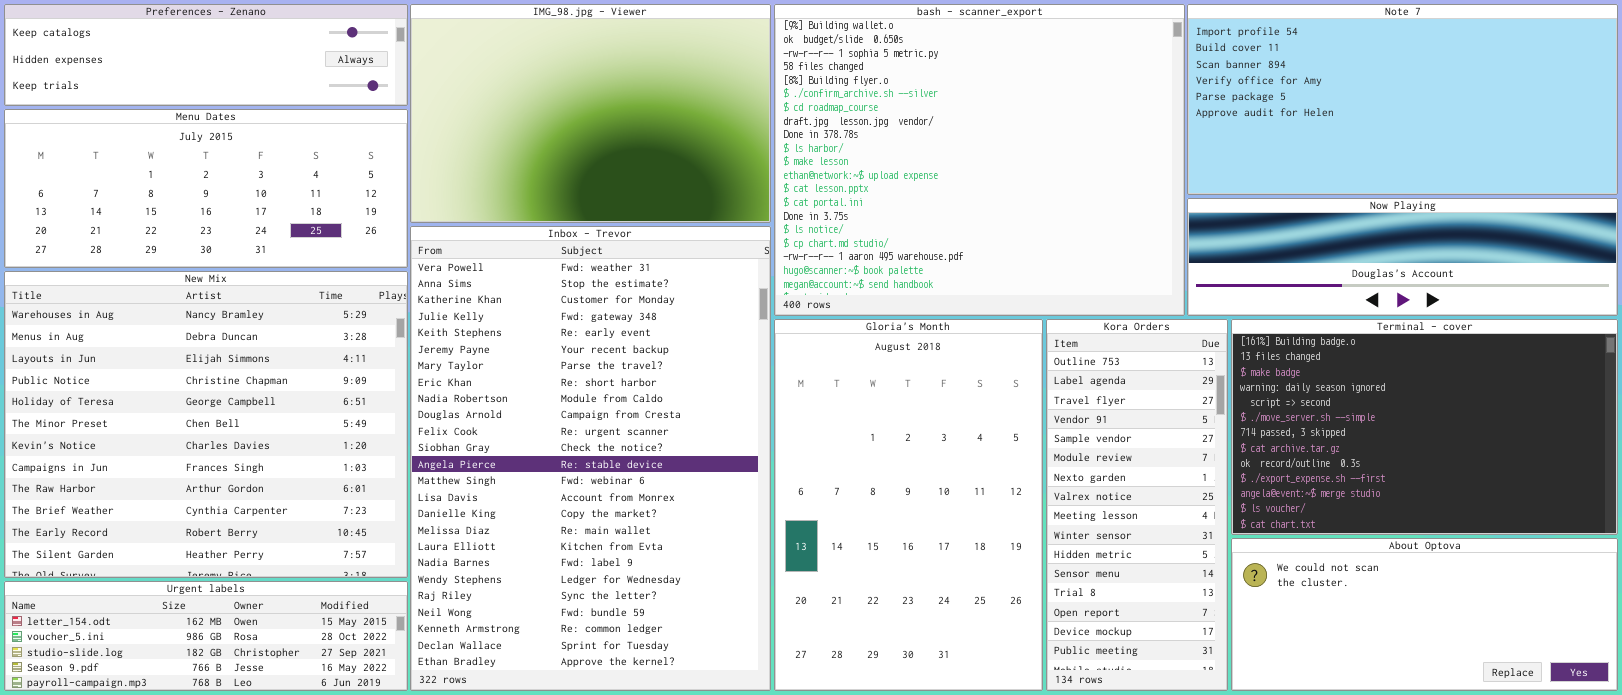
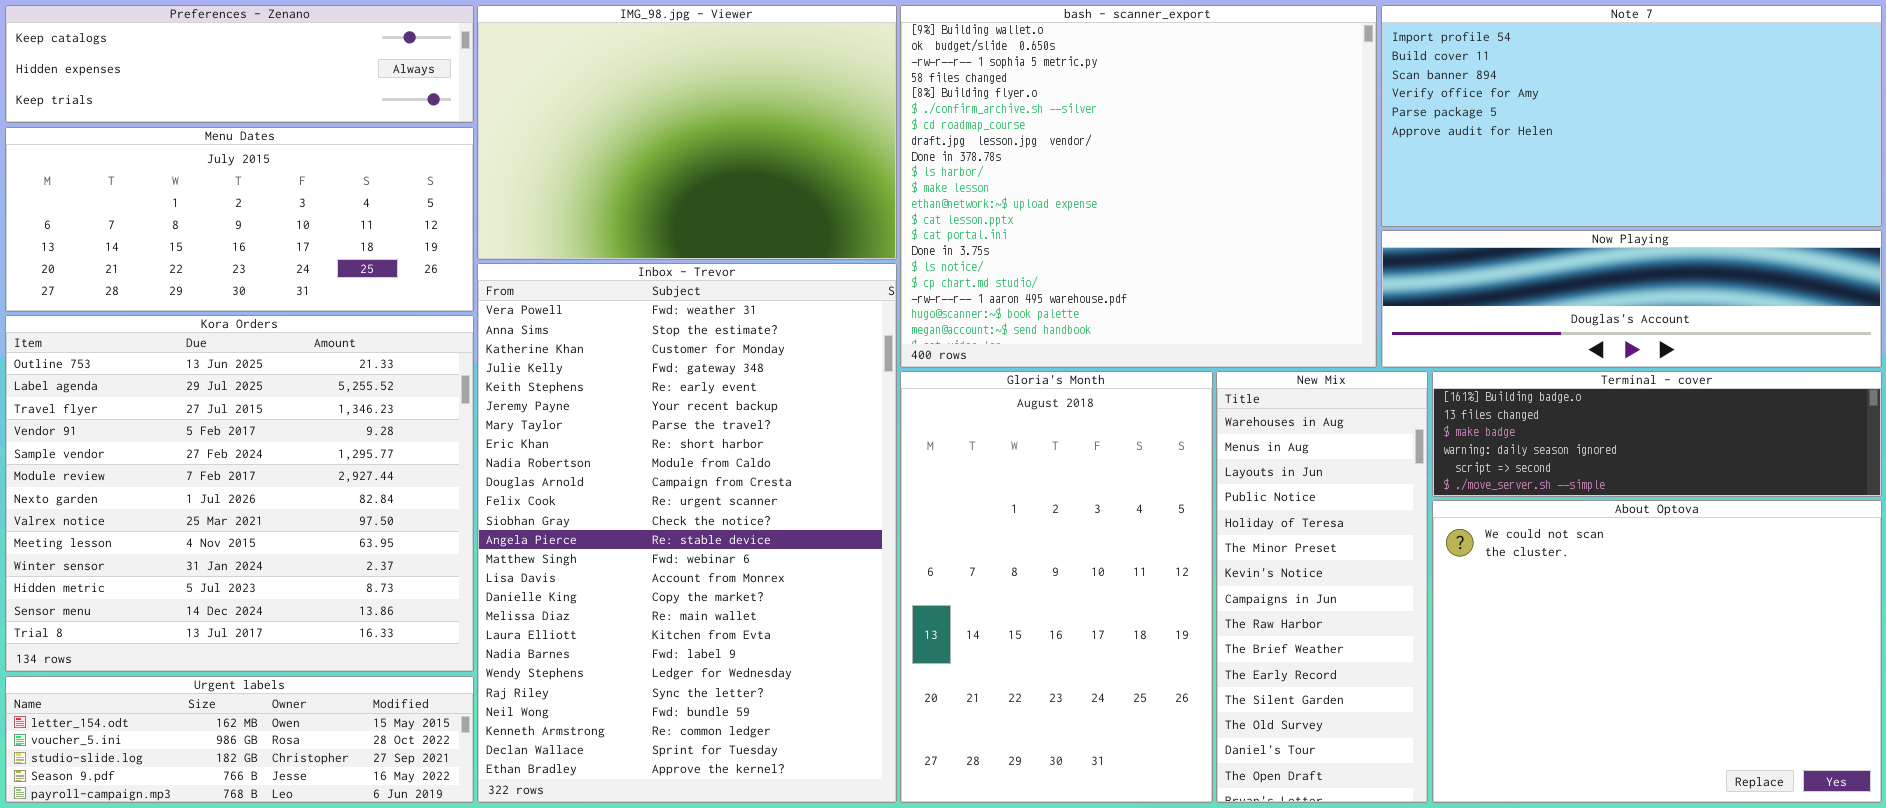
New Mix: [4,271,408,578] -> [1216,371,1428,803], moved, resized
Kora Orders: [1046,319,1228,691] -> [5,315,474,672], moved, resized
Terminal - cover: [1231,319,1618,535] -> [1432,371,1882,497], resized
About Optova: [1231,538,1618,691] -> [1432,500,1882,803], resized

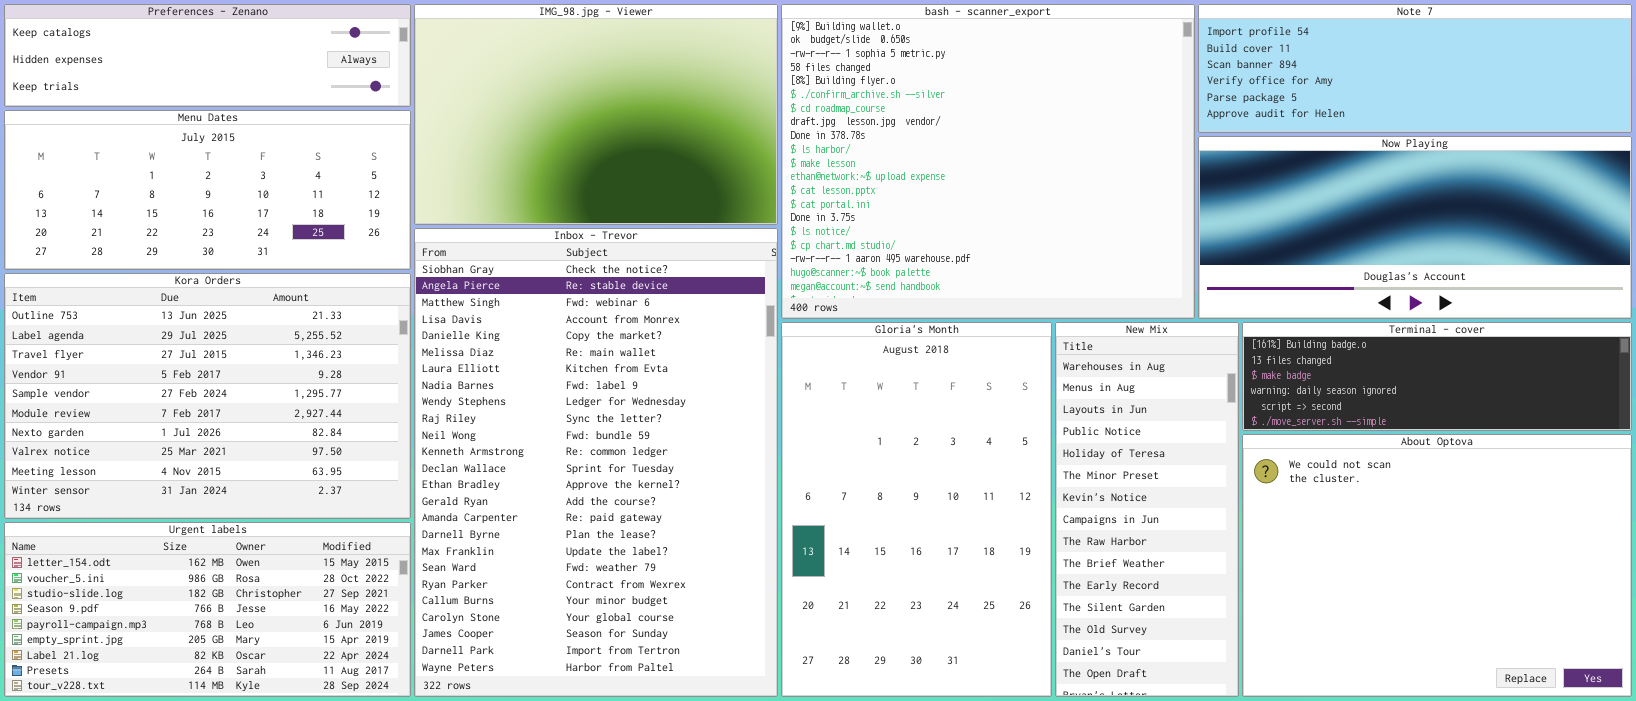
Note 7: [1381,5,1882,227] -> [1198,4,1632,133], resized
Now Playing: [1381,230,1882,368] -> [1198,136,1632,319], resized
Inbox - Trevor: [477,263,897,803] -> [414,228,778,697], scrolled down 11 rows
Kora Orders: [5,315,474,672] -> [4,273,411,519], resized
Urgent labels: [5,676,474,803] -> [4,522,411,697], resized

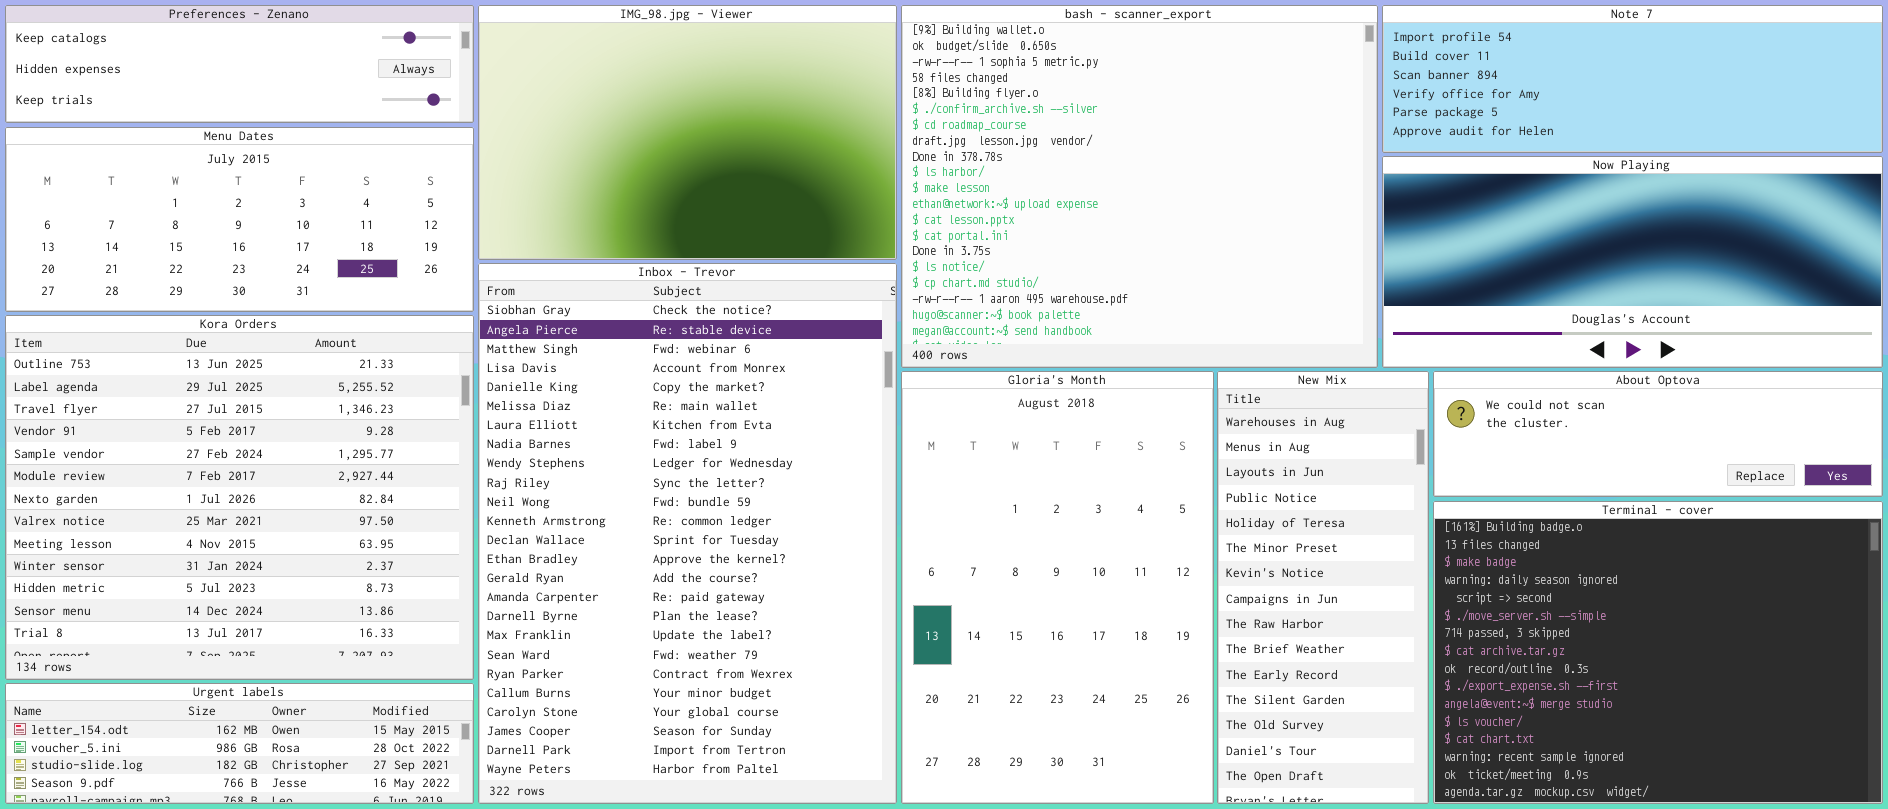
Kora Orders: [4,273,411,519] -> [5,315,474,680], resized
Terminal - cover: [1242,322,1632,431] -> [1433,501,1883,804], moved, resized
About Optova: [1242,434,1632,697] -> [1433,371,1883,497], moved, resized
Urgent labels: [4,522,411,697] -> [5,683,474,804], resized

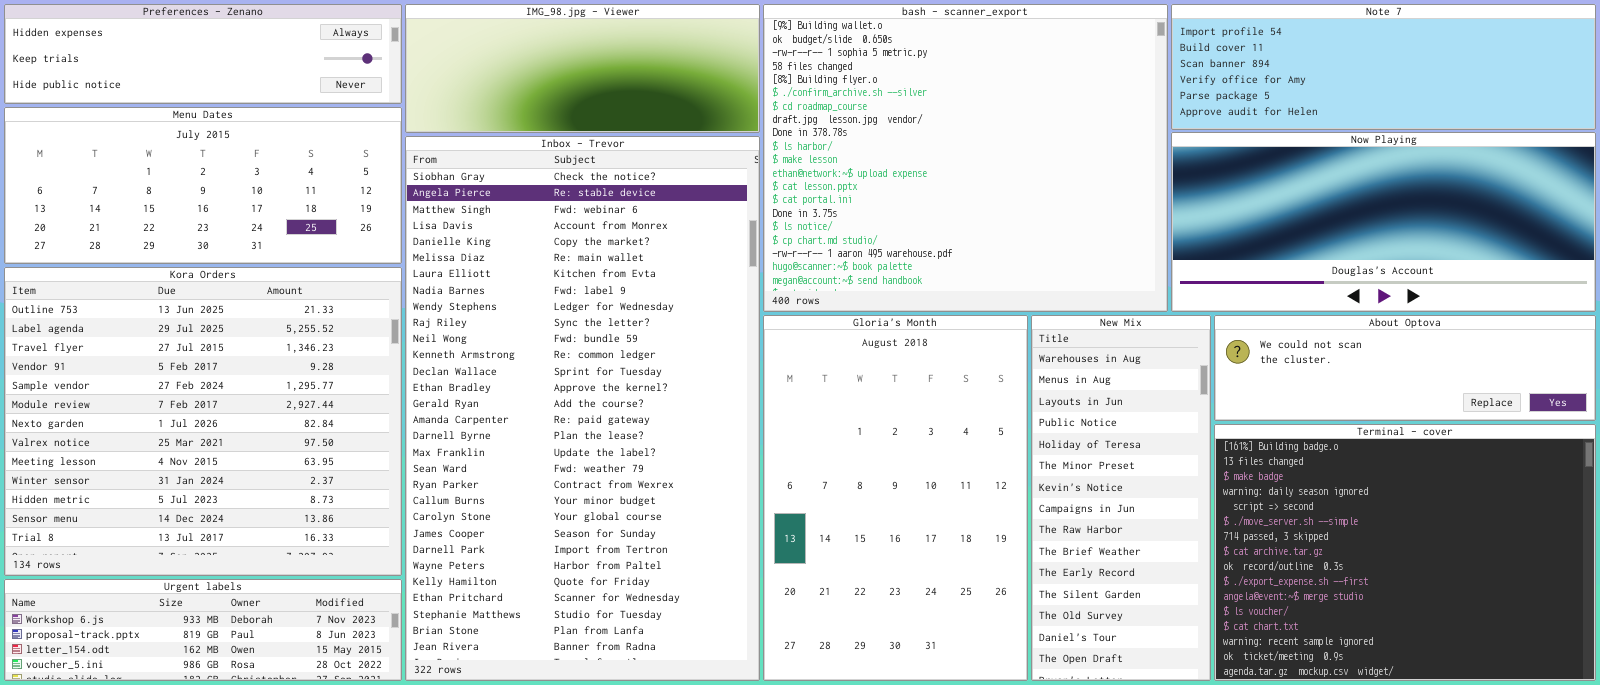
Preferences - Zenano: [5,5,474,123] -> [4,4,402,104], scrolled down 1 row
IMG_98.jpg - Viewer: [478,5,897,260] -> [405,4,760,133], resized
Inbox - Trevor: [478,263,897,804] -> [405,136,760,681], resized
Urgent labels: [5,683,474,804] -> [4,579,402,681], scrolled up 2 rows

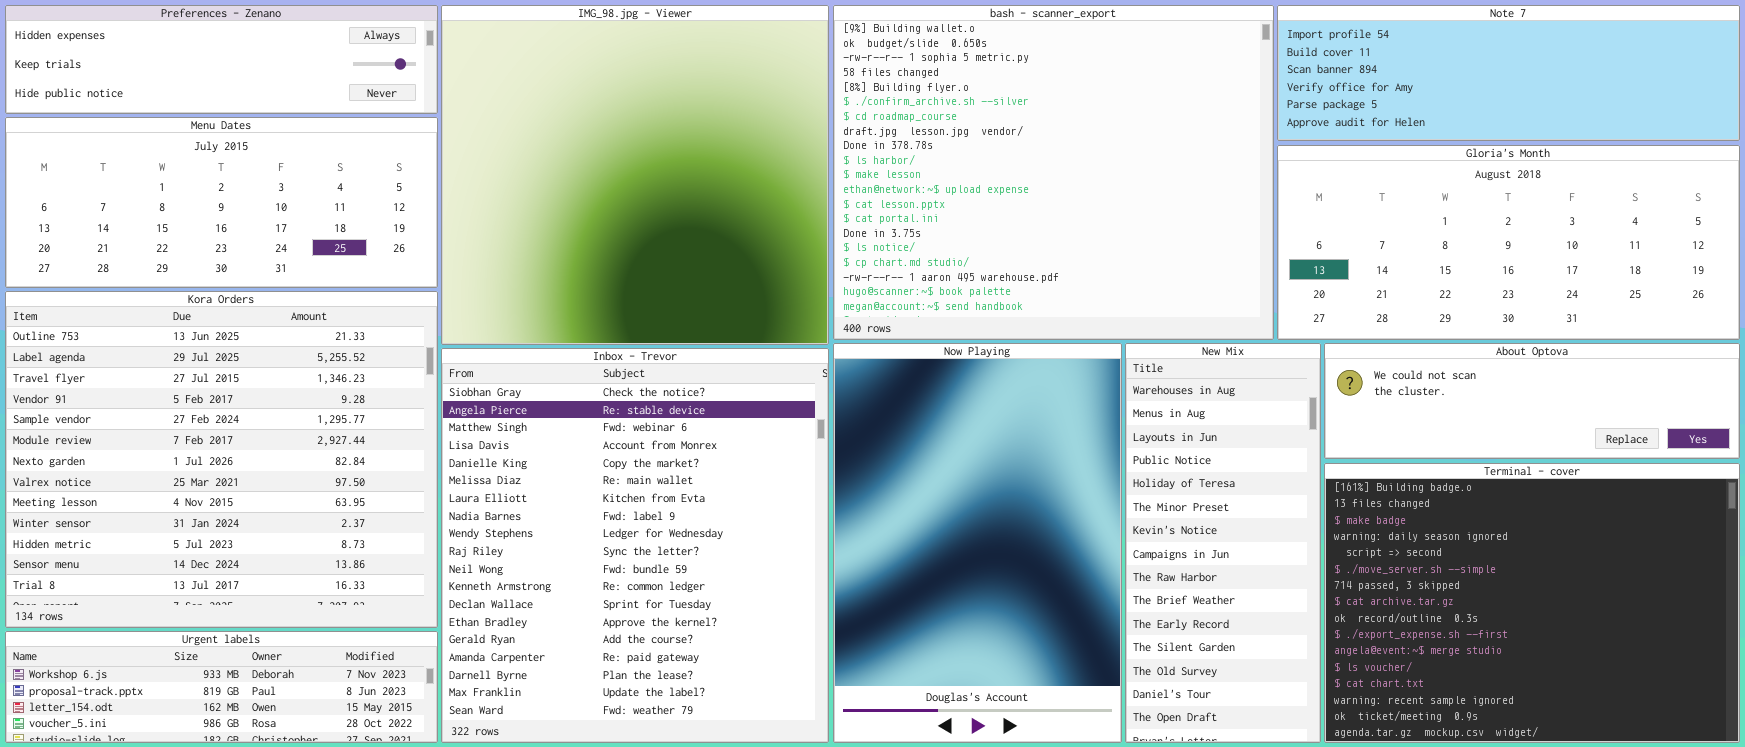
IMG_98.jpg - Viewer: [405,4,760,133] -> [441,5,829,345], resized
Now Playing: [1171,132,1596,312] -> [833,343,1122,743], moved, resized
Inbox - Trevor: [405,136,760,681] -> [441,348,829,743], resized
Gloria's Month: [763,315,1028,681] -> [1277,145,1740,340], moved, resized

